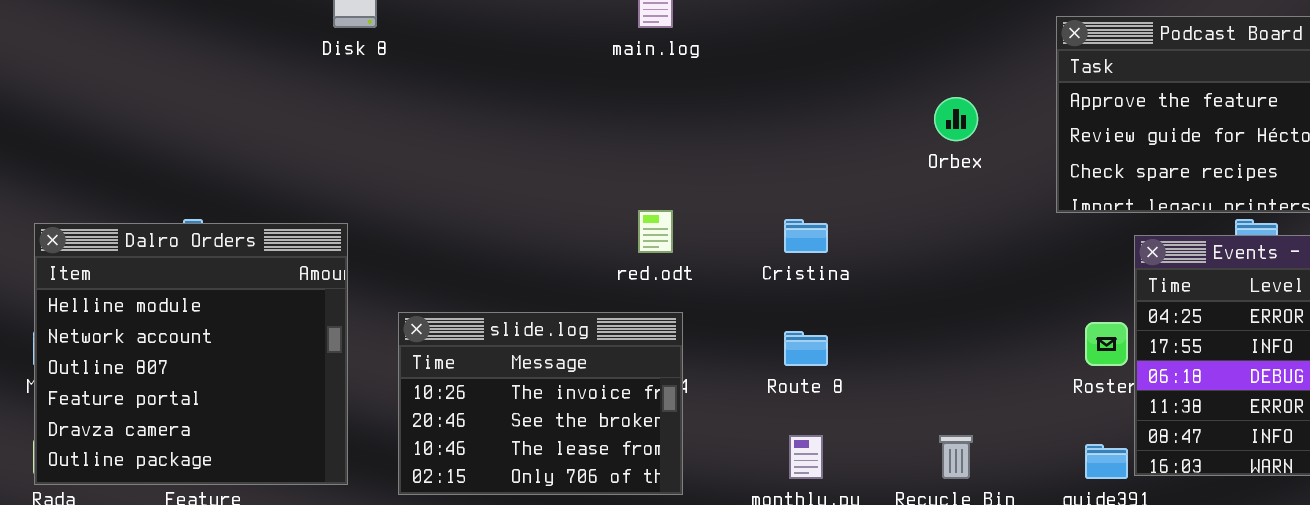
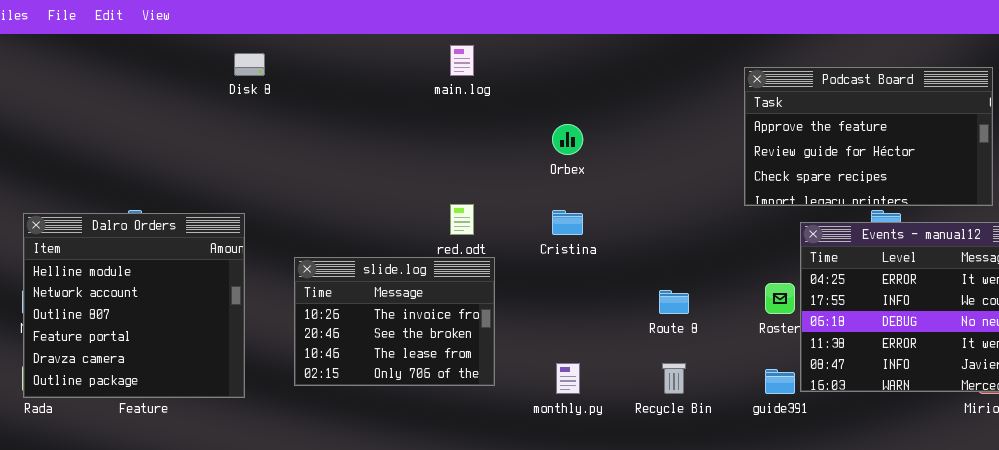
Orbex: [934,97,978,141] -> [552,124,583,155], moved
slide.log: [398,312,683,495] -> [294,257,495,386], moved
Route 8: [784,331,828,366] -> [659,290,689,314], moved

